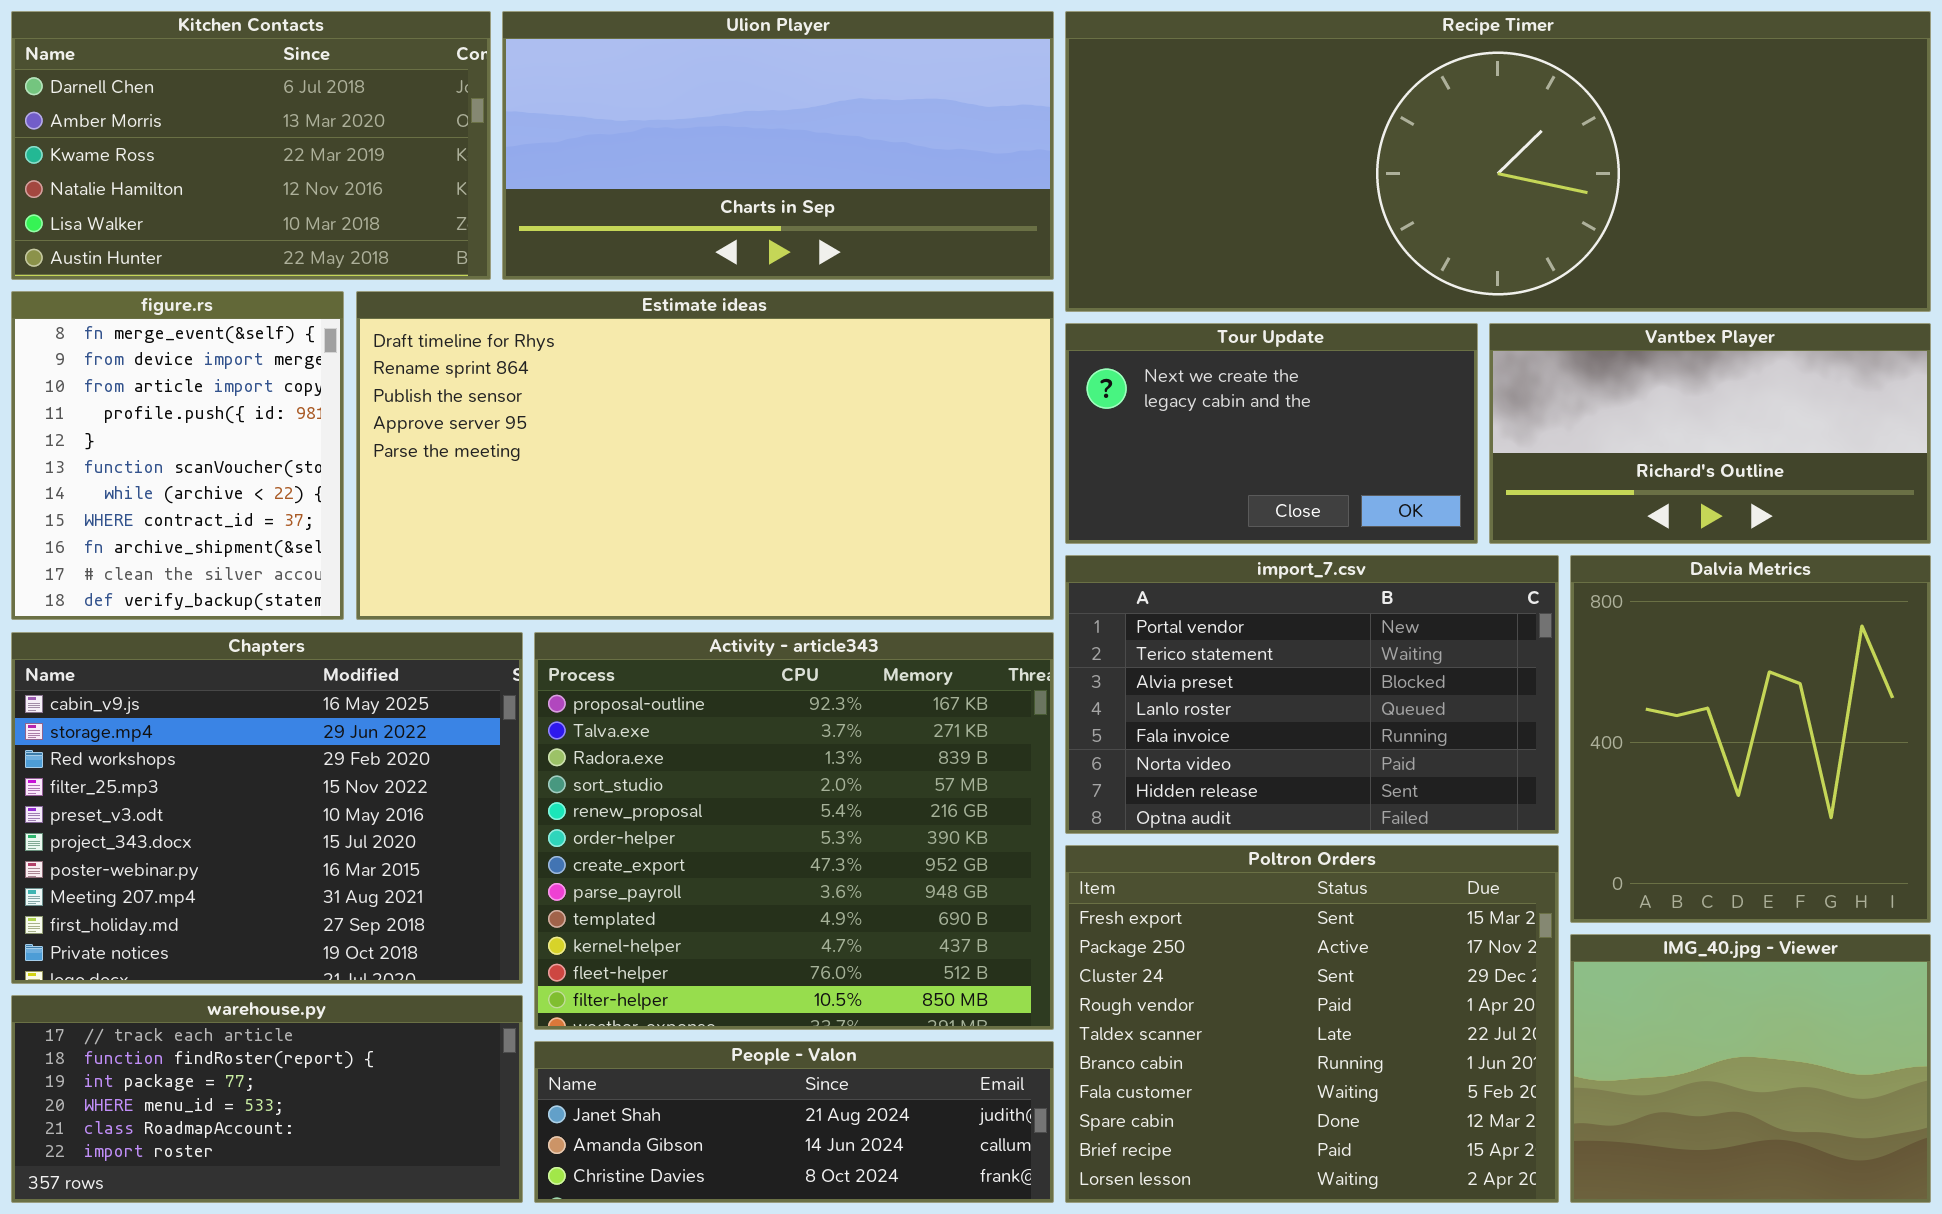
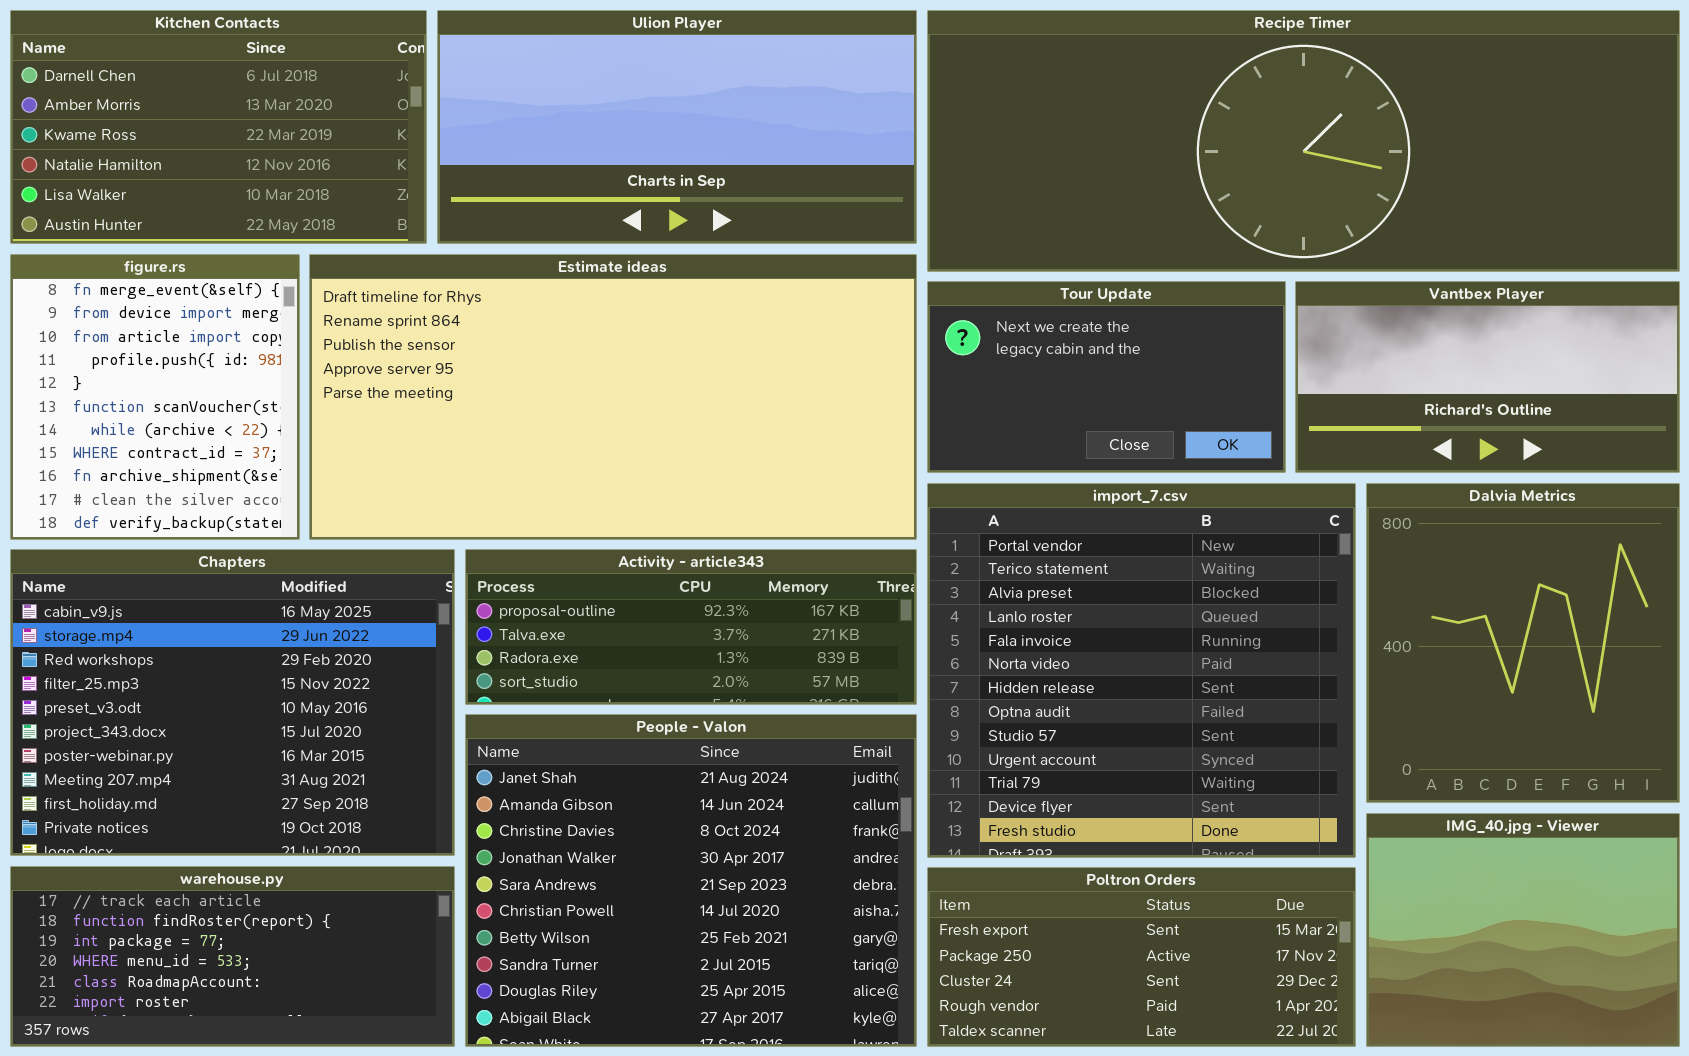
import_7.csv: [1065,555,1559,834] -> [927,483,1356,858], resized
Activity - article343: [534,632,1054,1030] -> [465,549,917,705], resized
Poltron Orders: [1065,845,1559,1203] -> [927,867,1356,1047], resized
People - Valon: [534,1041,1054,1203] -> [465,714,917,1047], resized

